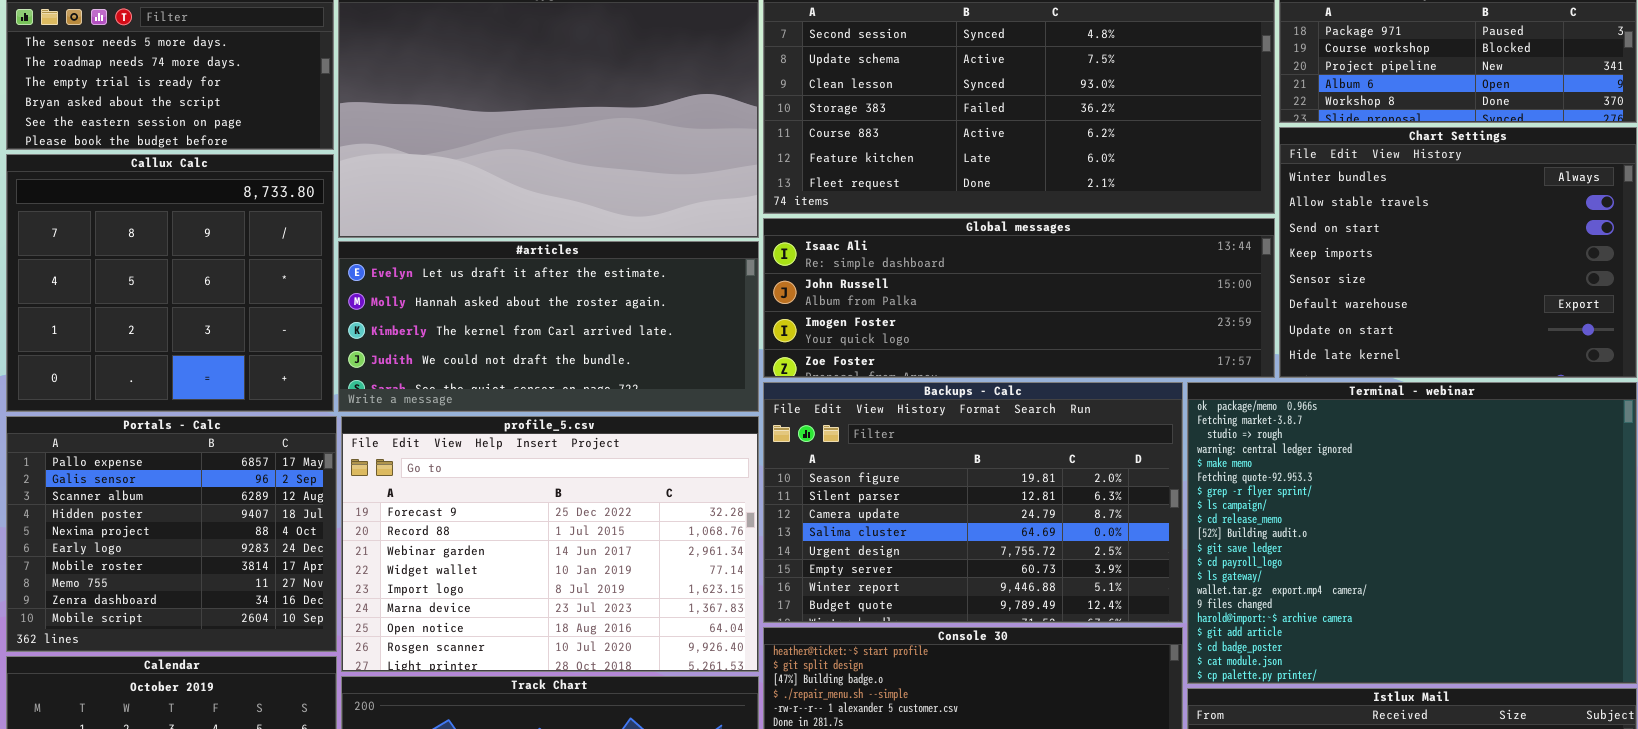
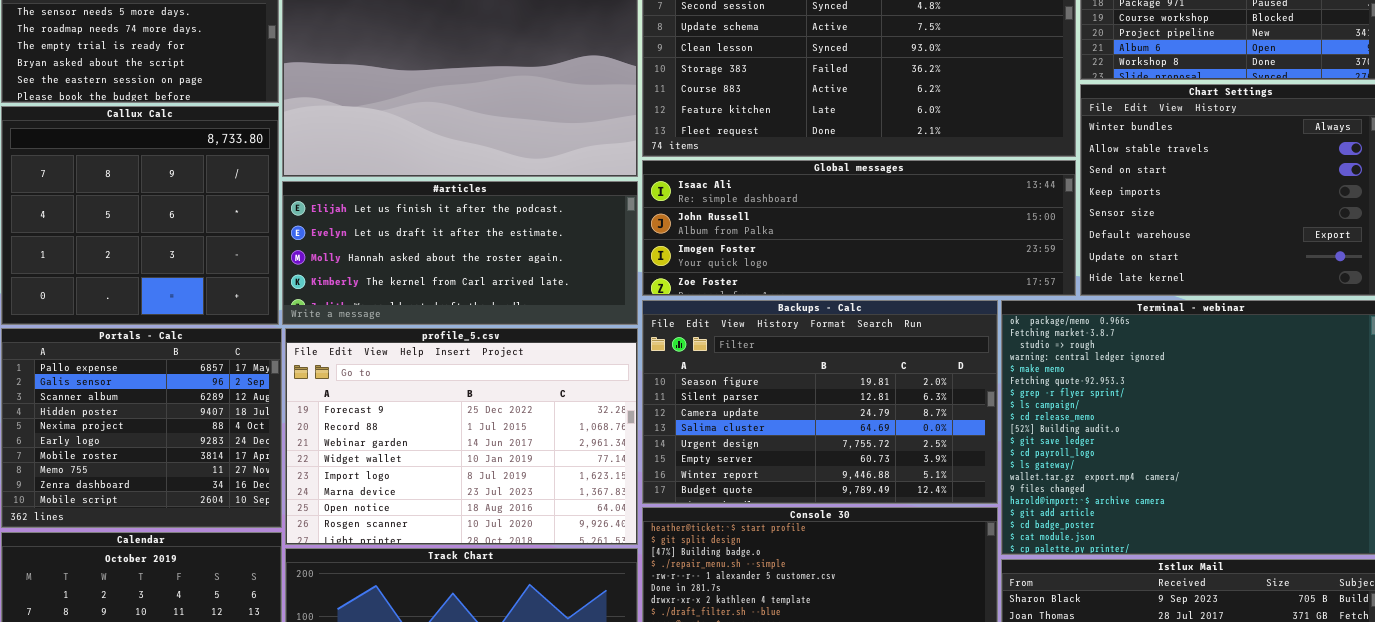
#articles: [338,241,759,412] -> [282,181,638,325], scrolled up 1 row

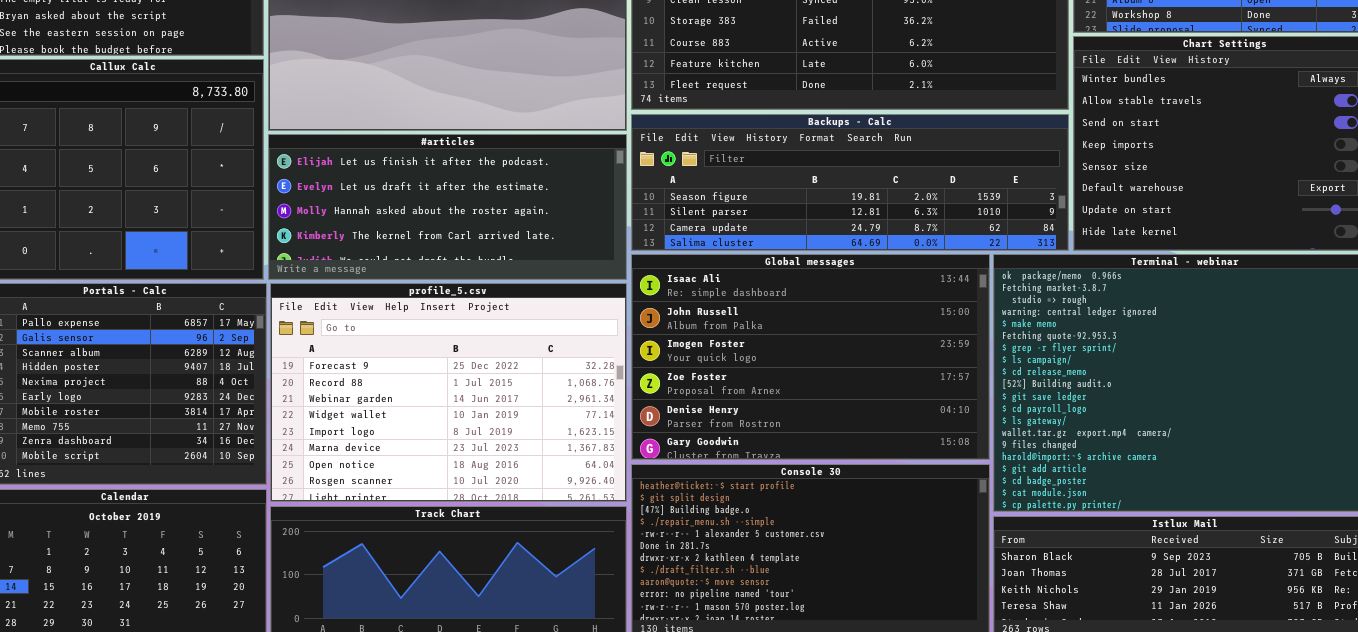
Global messages: [642,160,1076,296] -> [631,254,990,460], moved, resized
Backups - Calc: [642,300,998,504] -> [631,114,1069,251], moved, resized

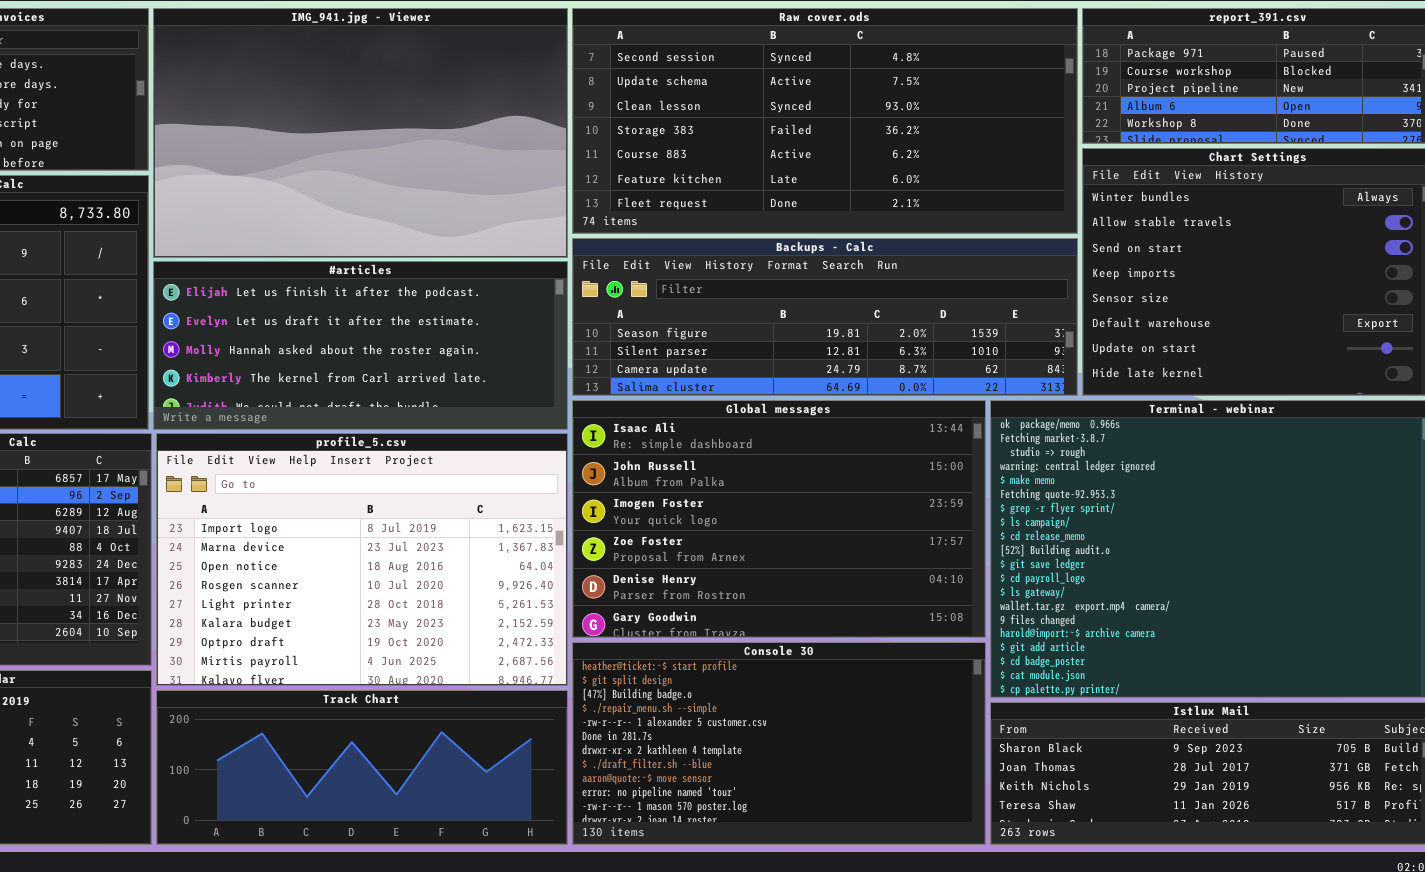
profile_5.csv: [270,283,627,502] -> [156,433,568,686], scrolled down 4 rows

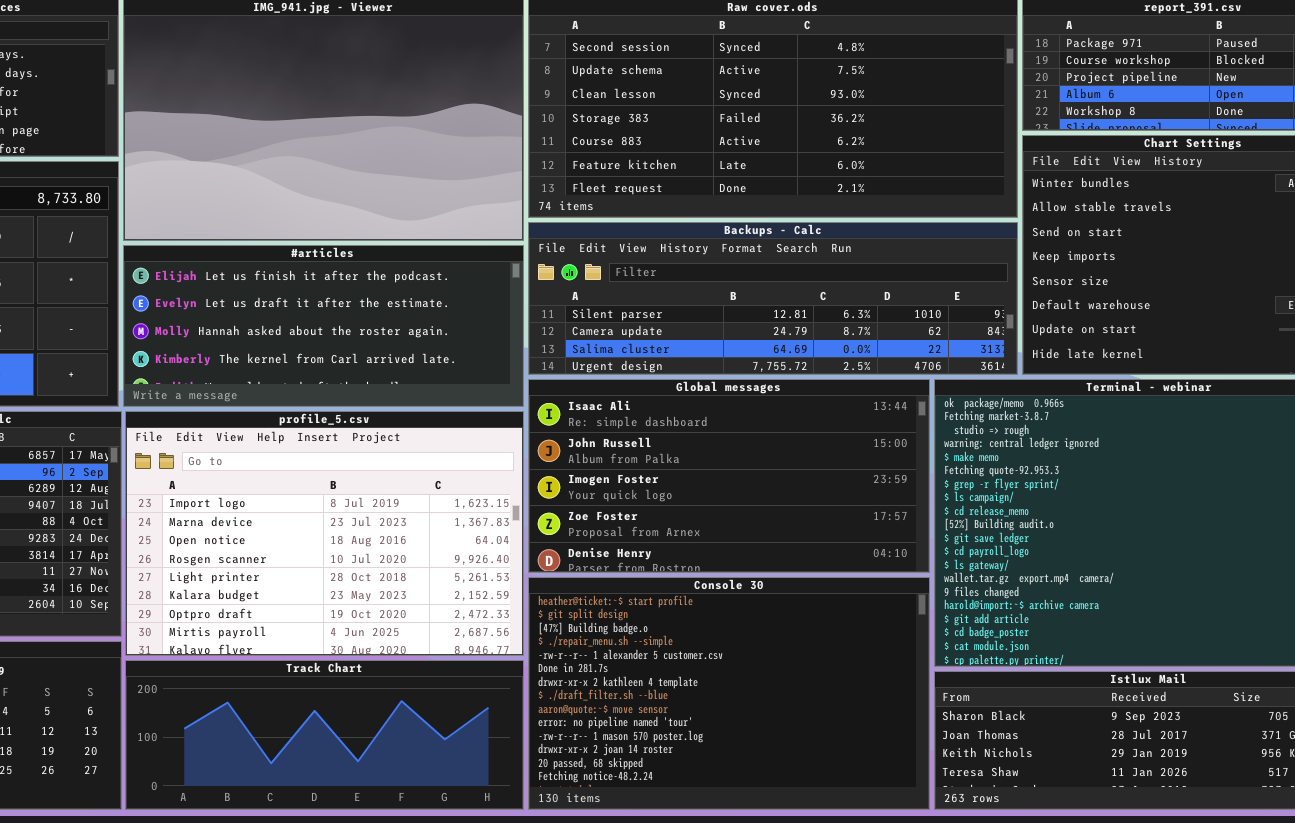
Backups - Calc: [572,238,1078,396] -> [528,222,1018,375], scrolled down 1 row
Global messages: [572,400,986,638] -> [528,379,930,573], resized
Console 30: [572,642,986,845] -> [528,577,930,810], resized

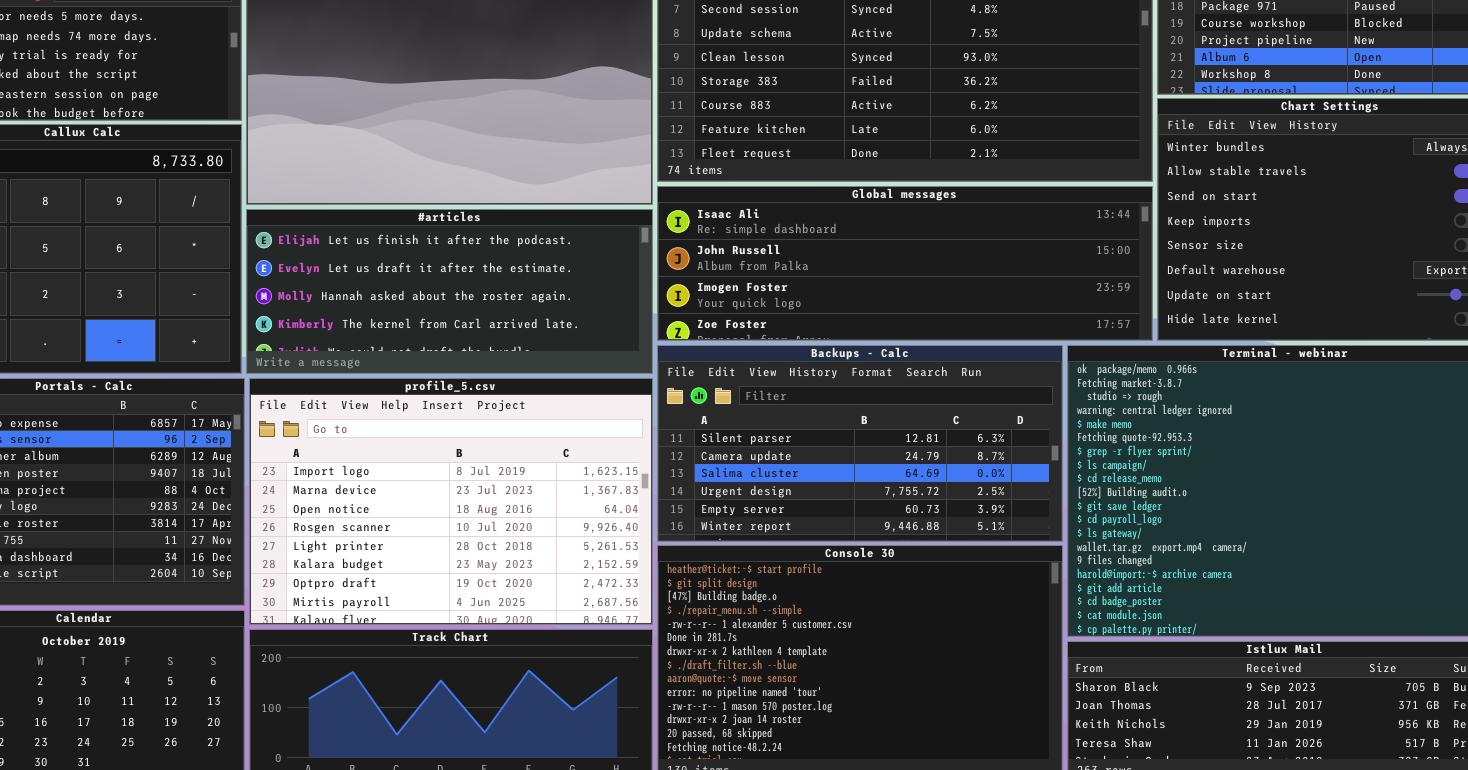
Backups - Calc: [528,222,1018,375] -> [657,345,1063,542], moved, resized
Global messages: [528,379,930,573] -> [657,186,1153,341], moved, resized

